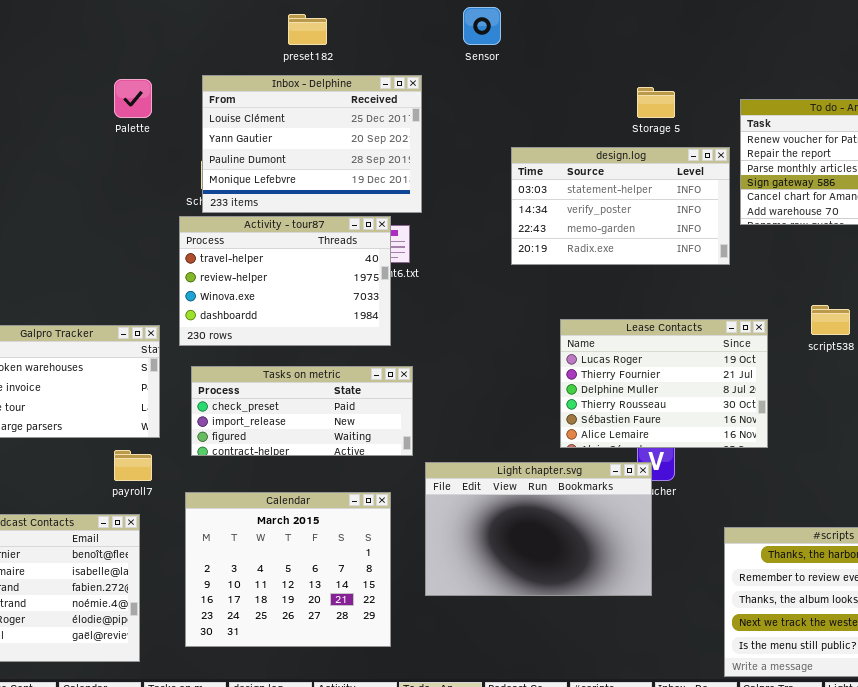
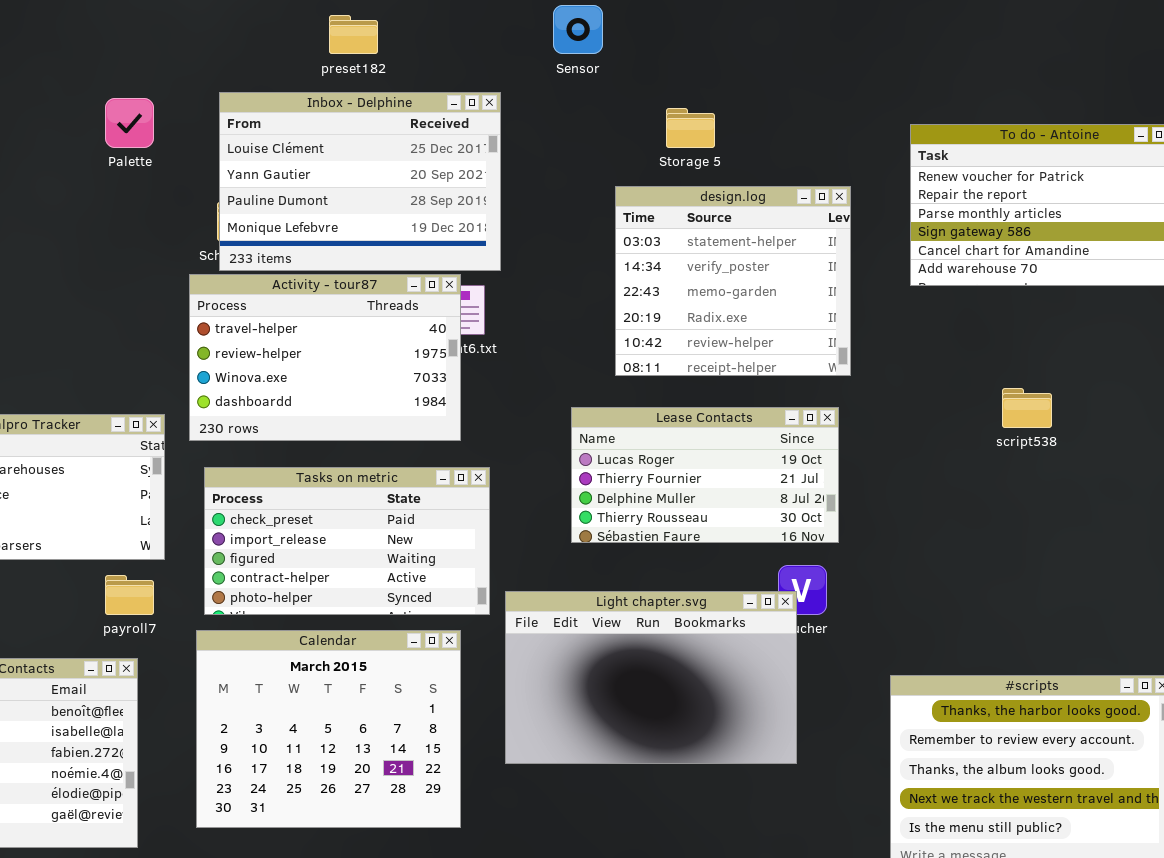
Storage 5: [637,87,675,118] -> [666,108,715,148], moved
design.log: [511,147,730,265] -> [615,186,851,376], resized
Lease Contacts: [560,319,768,448] -> [571,407,839,543], moved, resized
Tasks on metric: [191,366,413,456] -> [204,467,490,615], resized

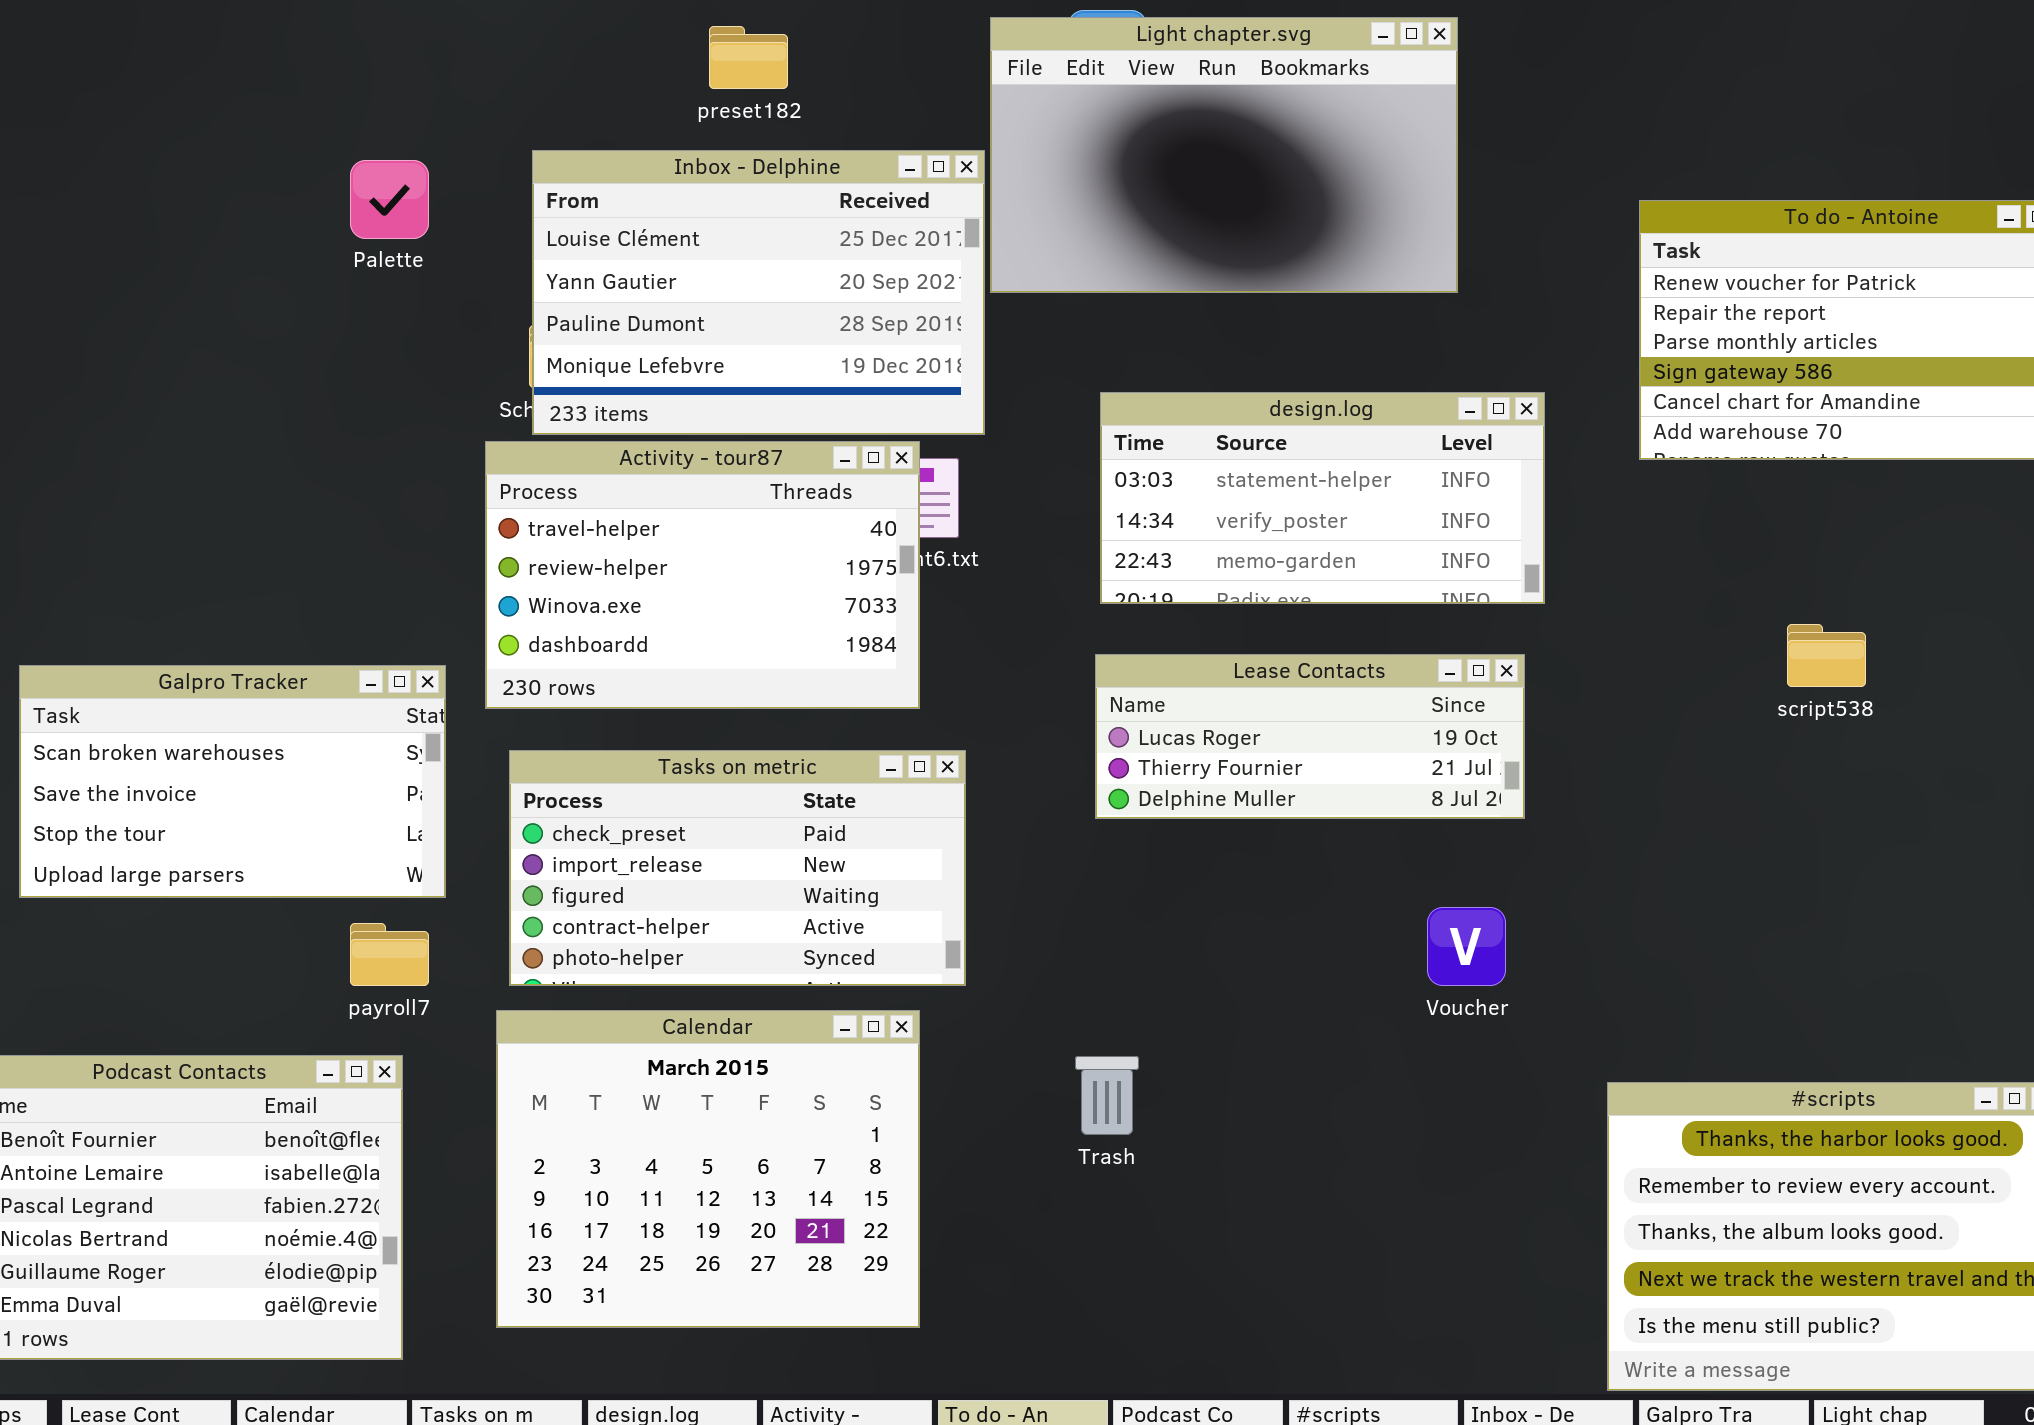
design.log: [615,186,851,376] -> [1100,392,1545,604], resized
Lease Contacts: [571,407,839,543] -> [1095,654,1525,819], resized
Light chapter.svg: [505,591,797,764] -> [990,17,1458,293], moved

